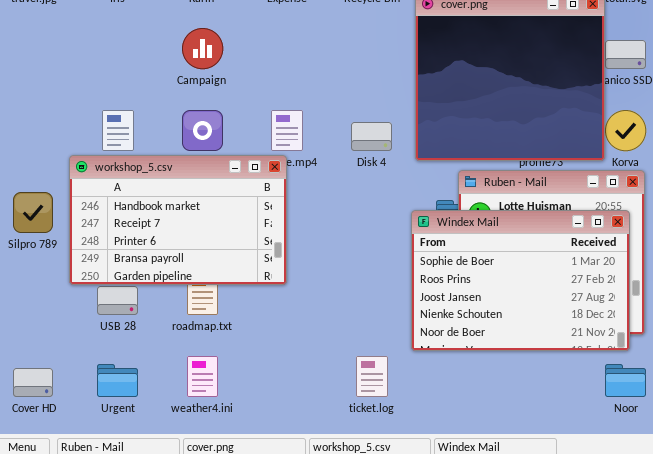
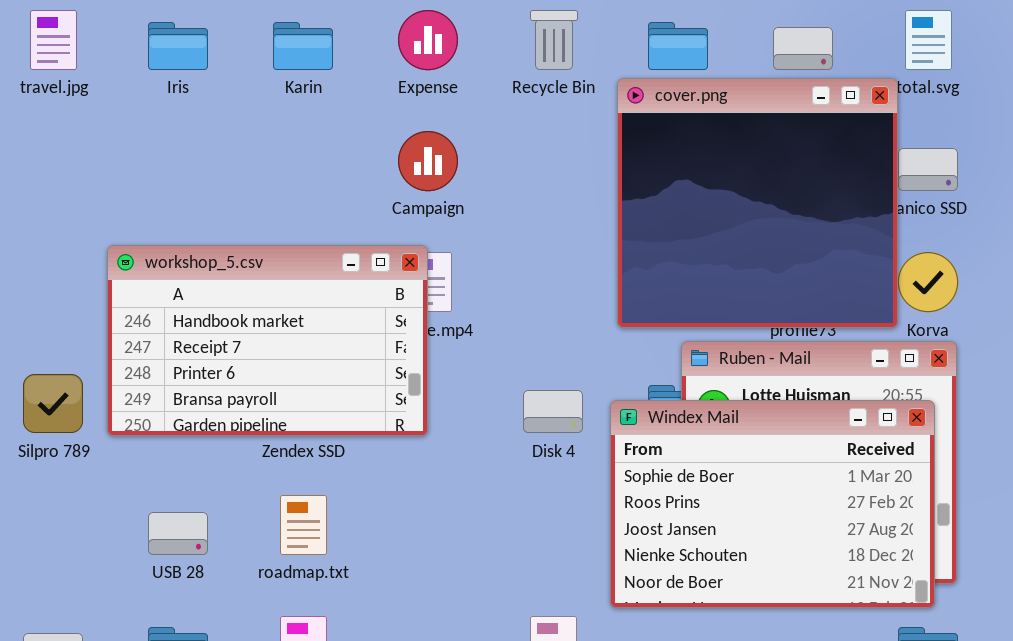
Campaign: [182,28,223,69] -> [398,131,458,191], moved
Disk 4: [351,122,392,151] -> [523,390,583,433], moved
workshop_5.csv: [69,155,287,285] -> [107,245,428,436], moved

